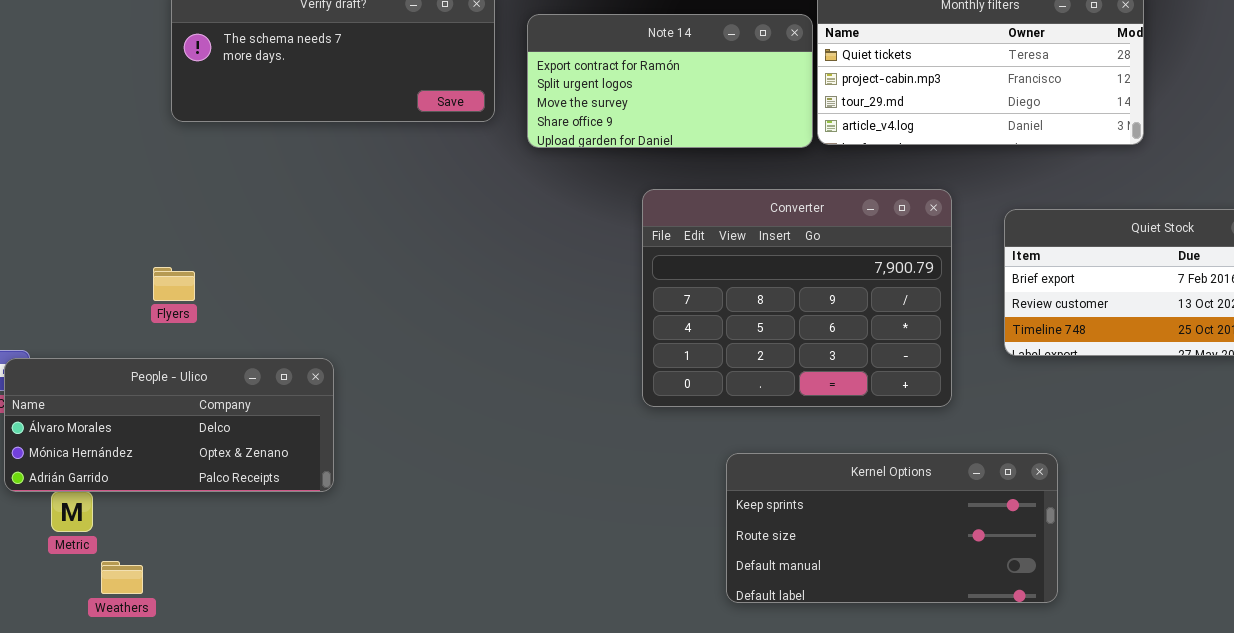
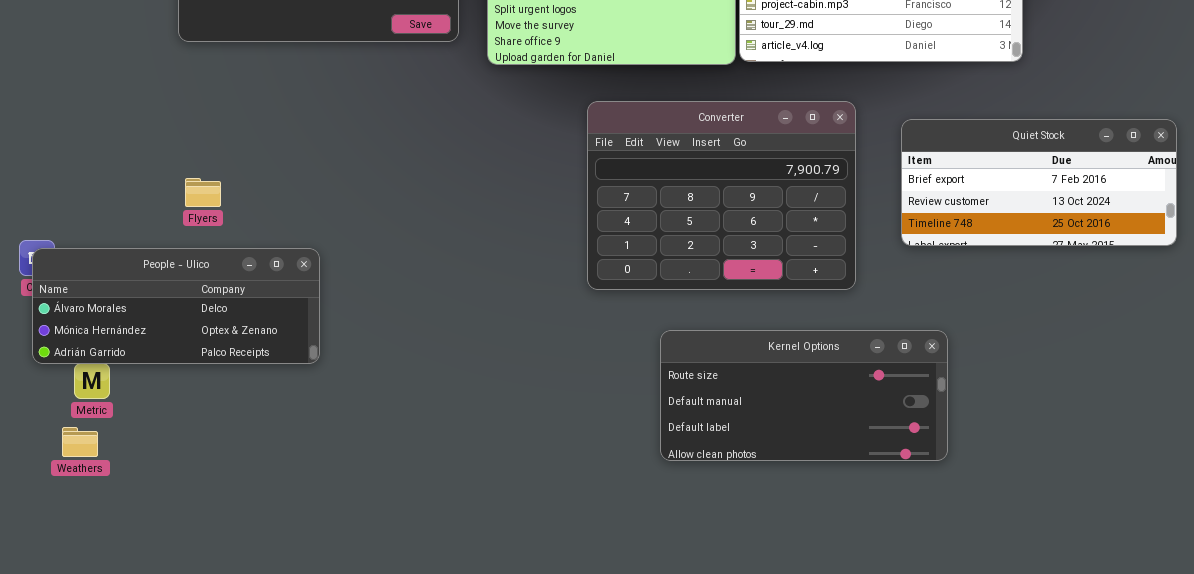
Flyers: [153,267,195,301] -> [185,178,221,207], moved
Kernel Options: [726,453,1058,603] -> [660,330,948,461], scrolled down 1 row
Weathers: [101,561,143,594] -> [62,427,98,457], moved

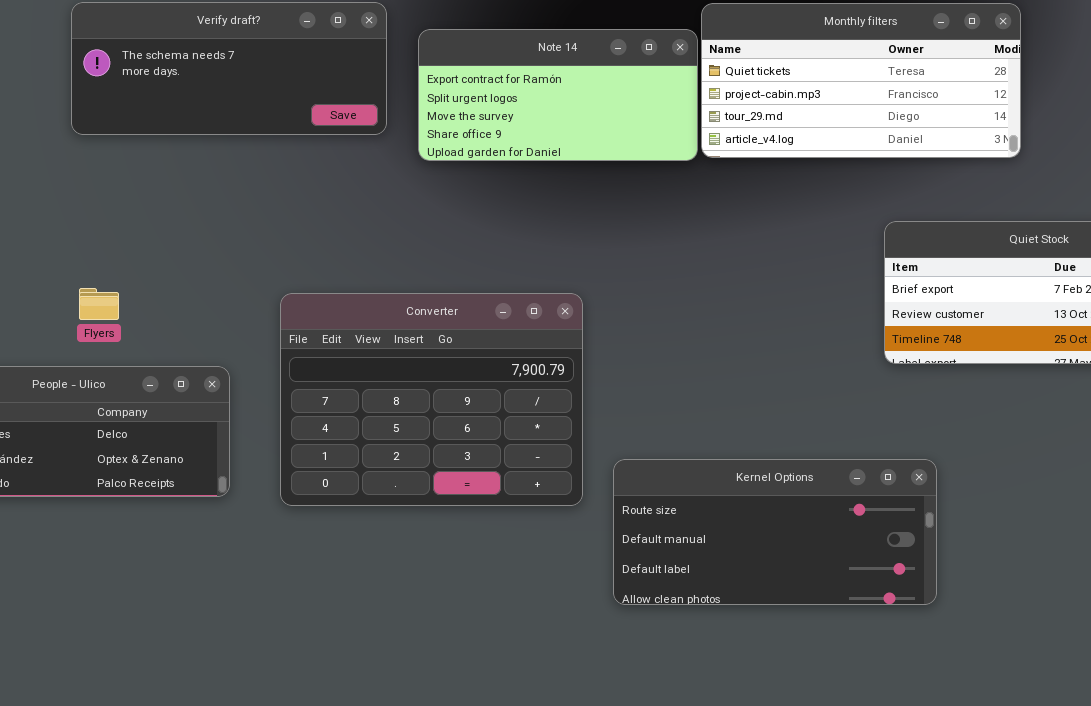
Converter: [587,101,856,290] -> [280,293,583,506], moved

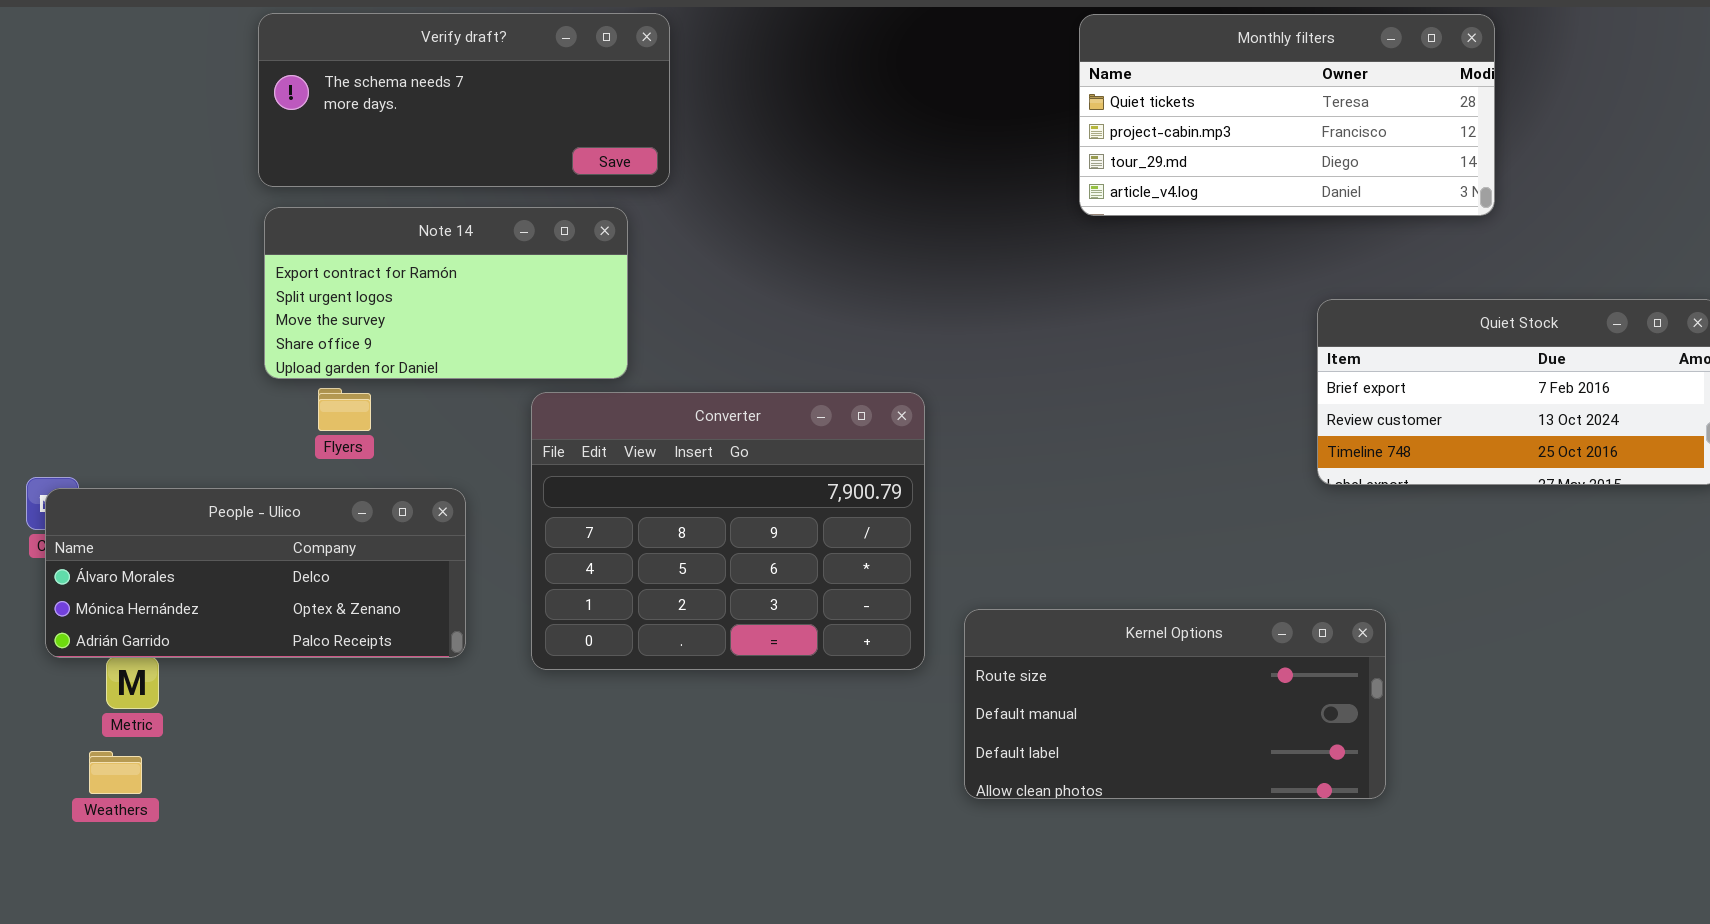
Note 14: [418,29,698,161] -> [264,207,628,379], moved
Flyers: [79,288,119,320] -> [318,388,371,431], moved

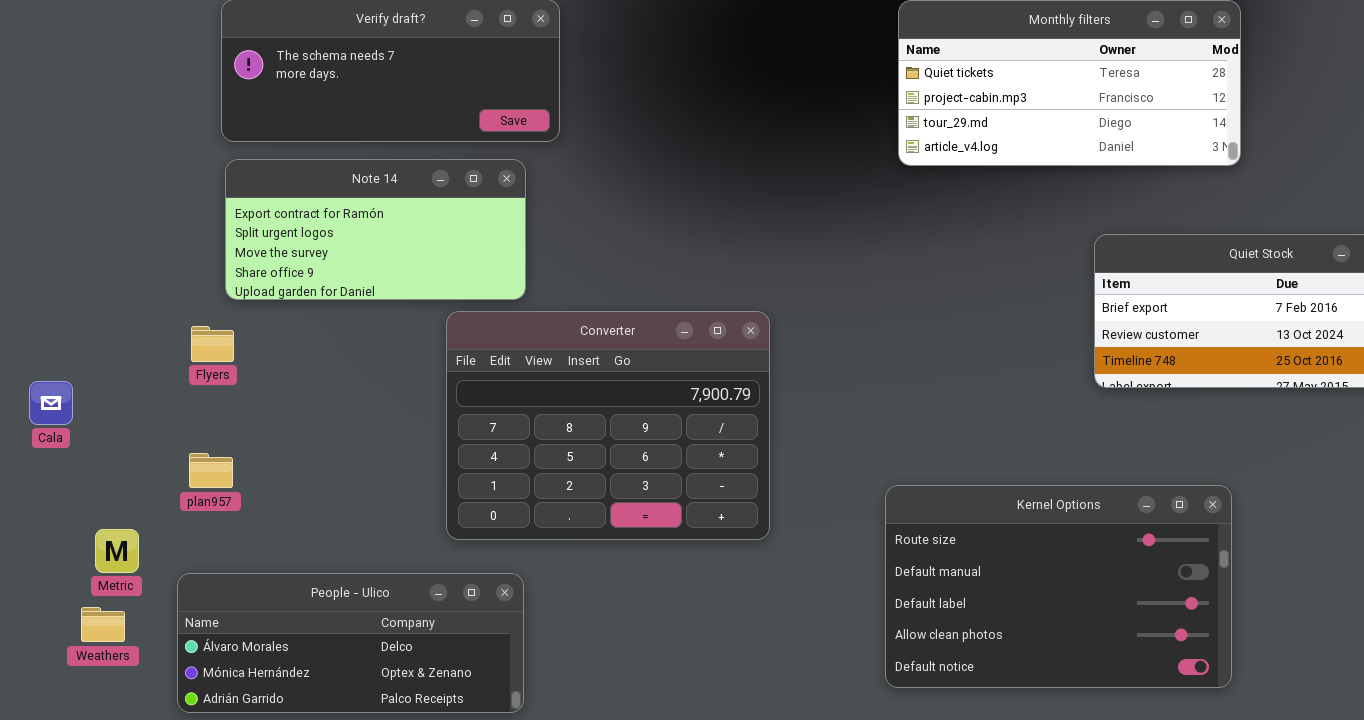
Flyers: [318,388,371,431] -> [191,326,234,362], moved
People - Ulico: [45,488,466,658] -> [177,573,524,713], moved
Kernel Options: [964,609,1386,799] -> [885,485,1232,688], moved, resized

